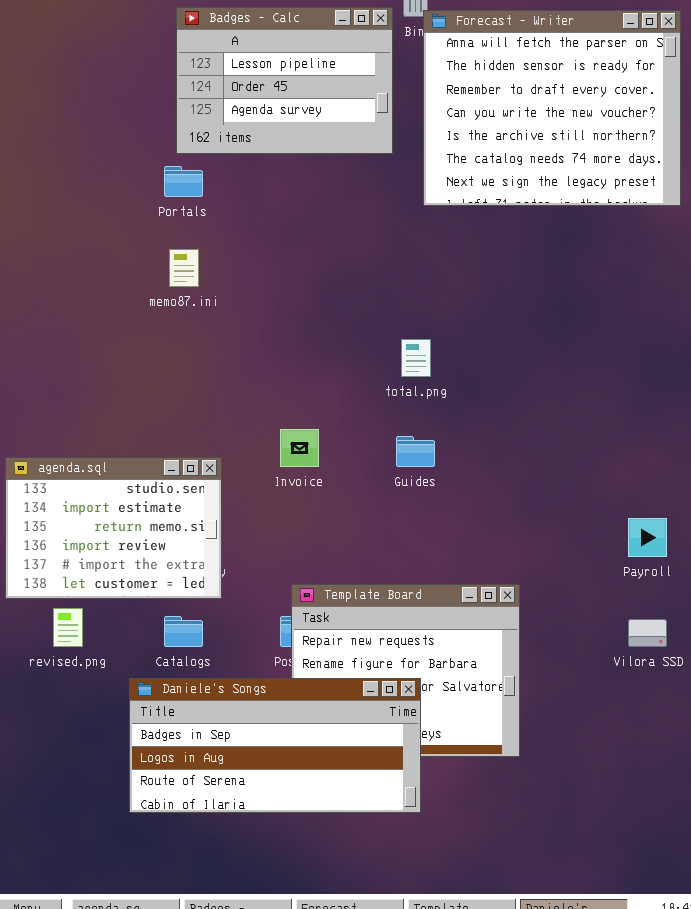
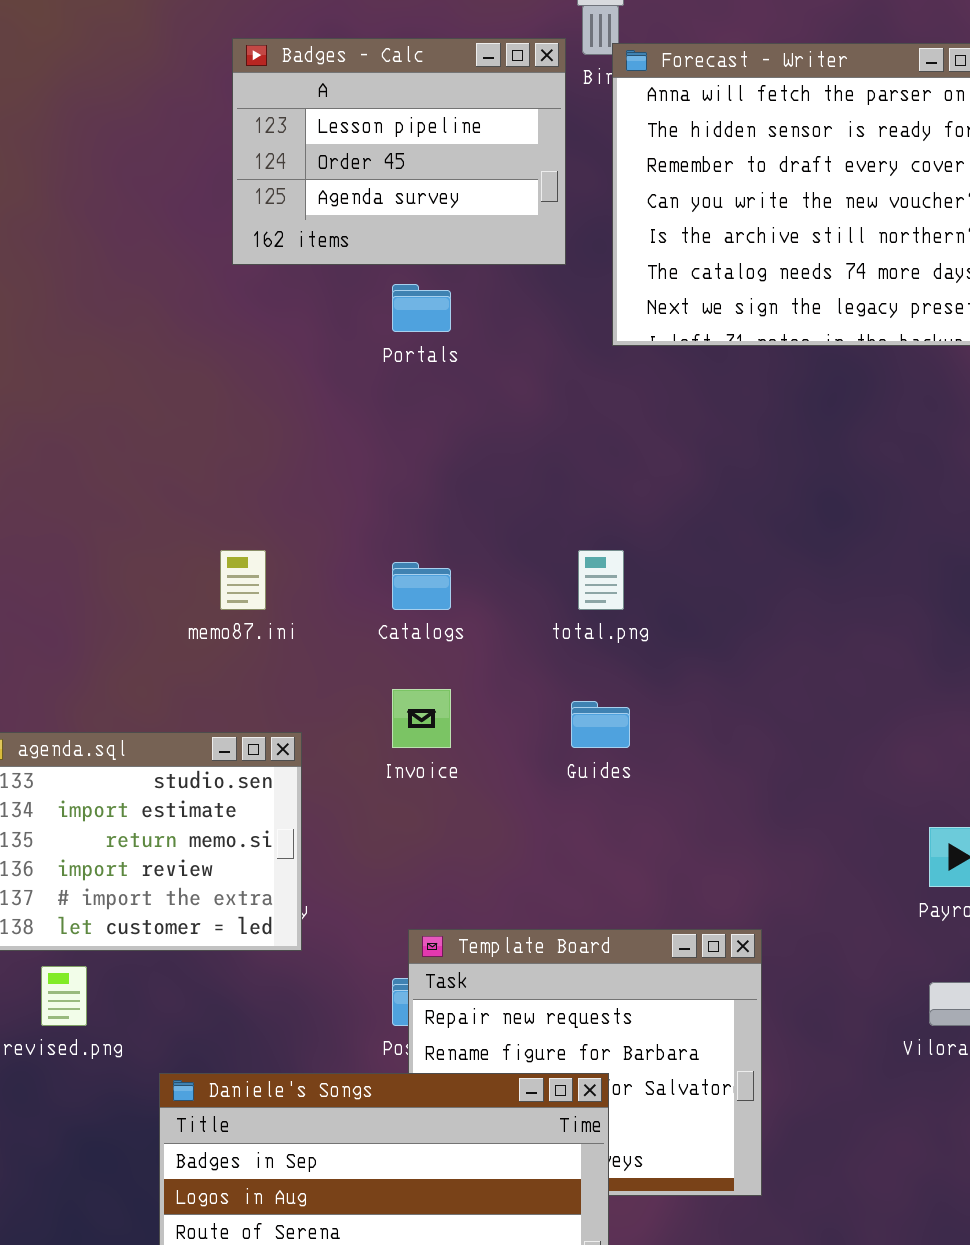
Portals: [164,166,203,197] -> [392,284,451,332], moved
memo87.ini: [169,249,199,287] -> [220,550,266,610], moved
Catalogs: [164,616,203,647] -> [392,562,451,610], moved

